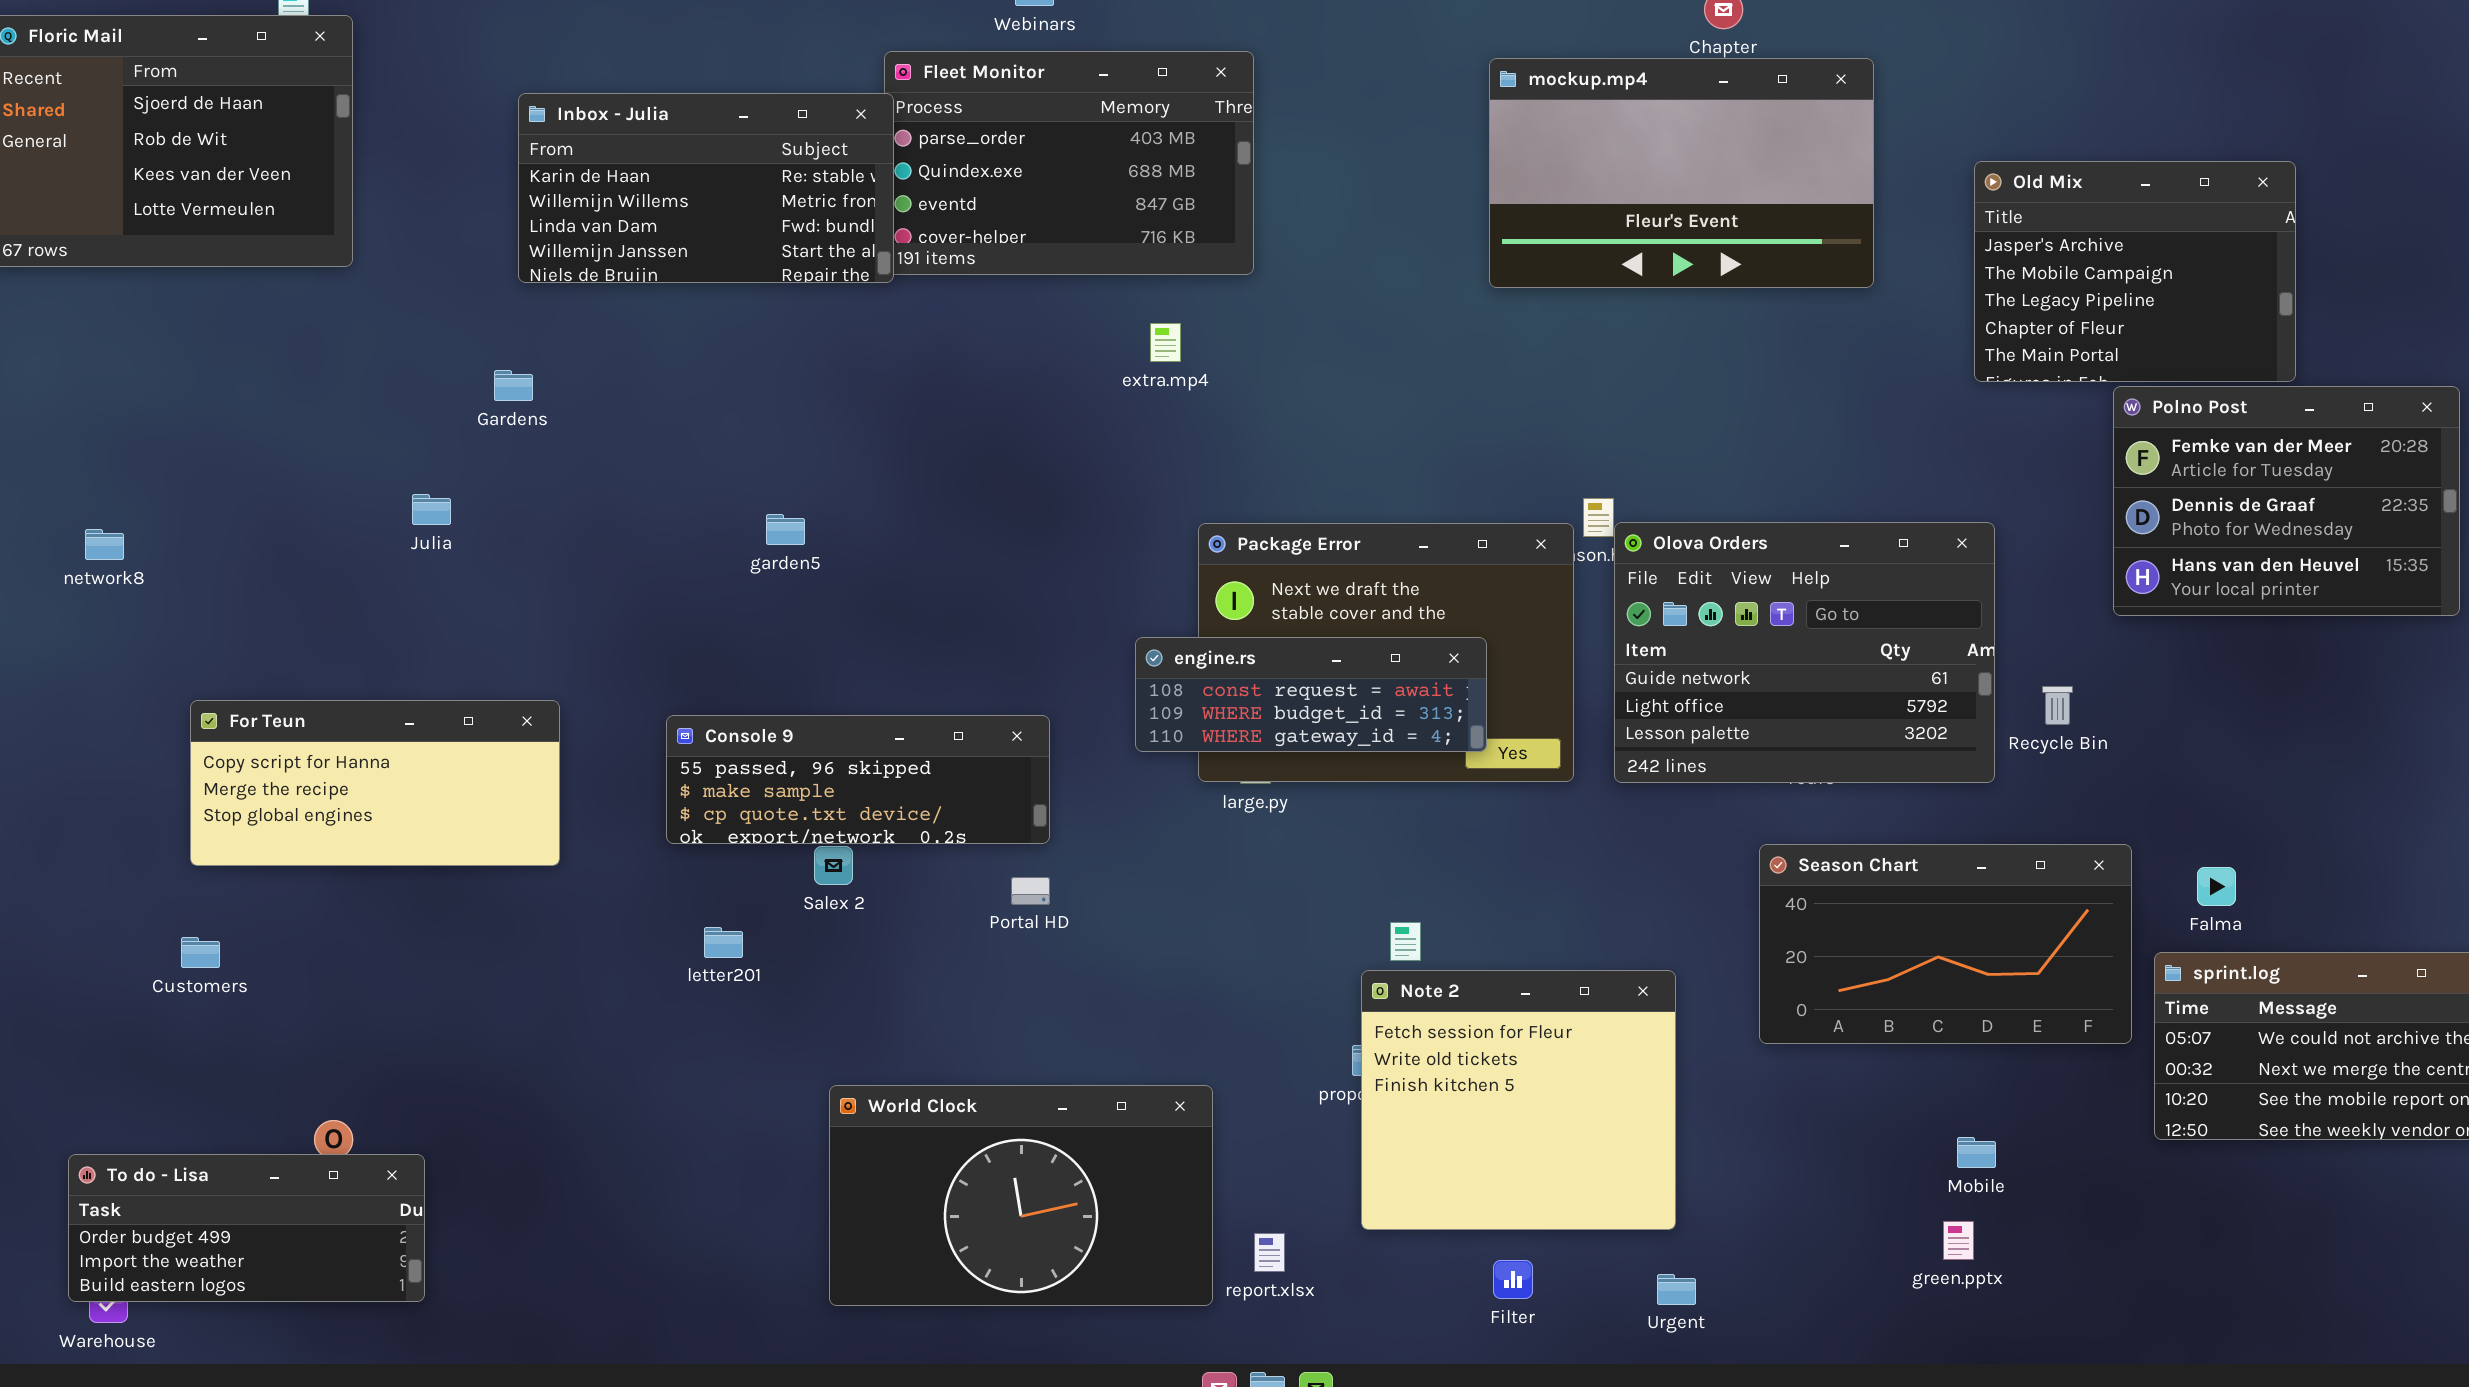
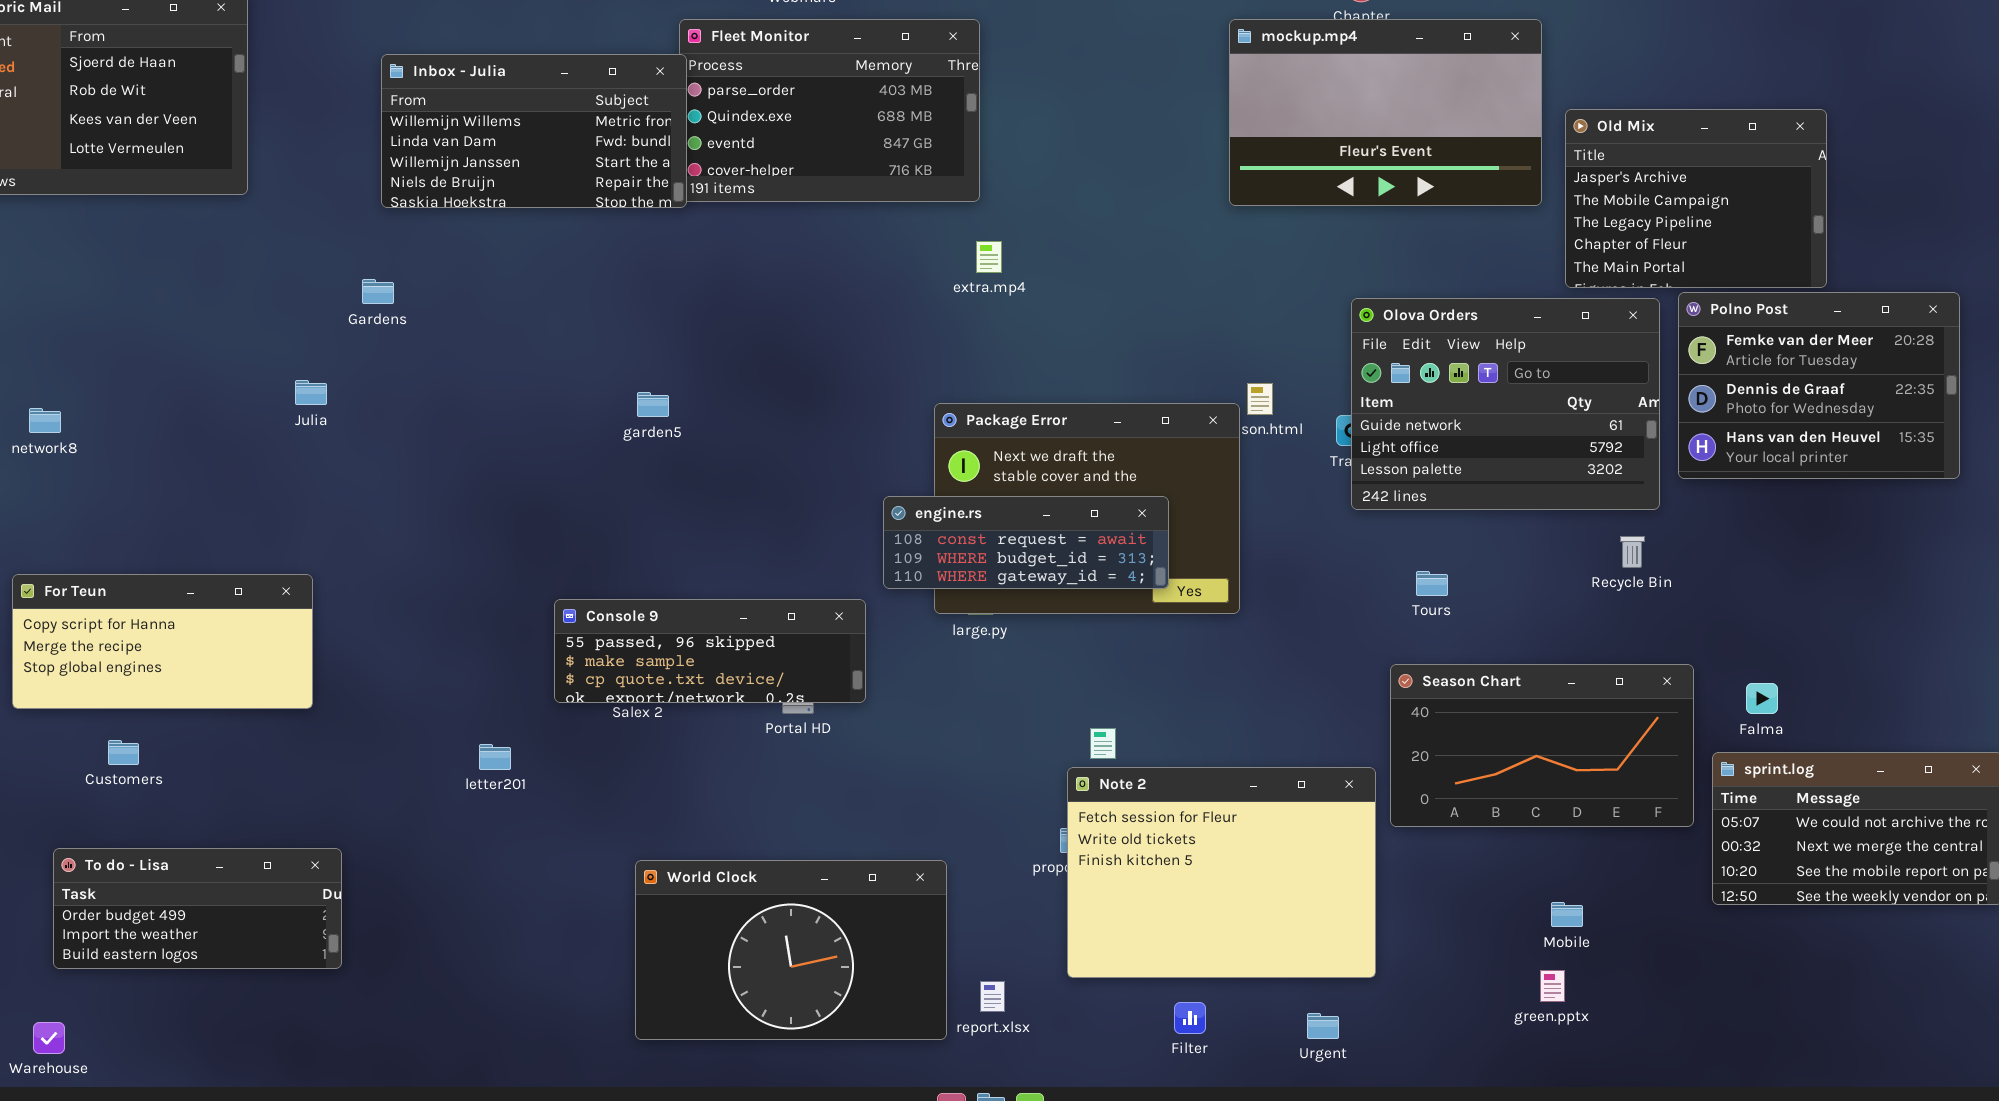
mockup.mp4: [1489,58,1874,288] -> [1229,19,1542,206], moved
Inbox - Julia: [518,93,894,283] -> [381,54,687,208], scrolled down 1 row
extra.mp4: [1150,323,1181,362] -> [976,241,1002,273], moved
garden5: [766,514,805,545] -> [637,392,669,417], moved
Olova Orders: [1614,522,1995,783] -> [1351,298,1660,510], moved
For Teun: [190,700,560,866] -> [12,574,313,709], moved
Console 9: [666,715,1050,844] -> [554,599,866,703], moved
letter201: [704,927,743,958] -> [479,744,511,770], moved
Note 2: [1361,970,1676,1230] -> [1067,767,1376,978], resized
To do - Lisa: [68,1154,425,1302] -> [53,848,342,969], moved

